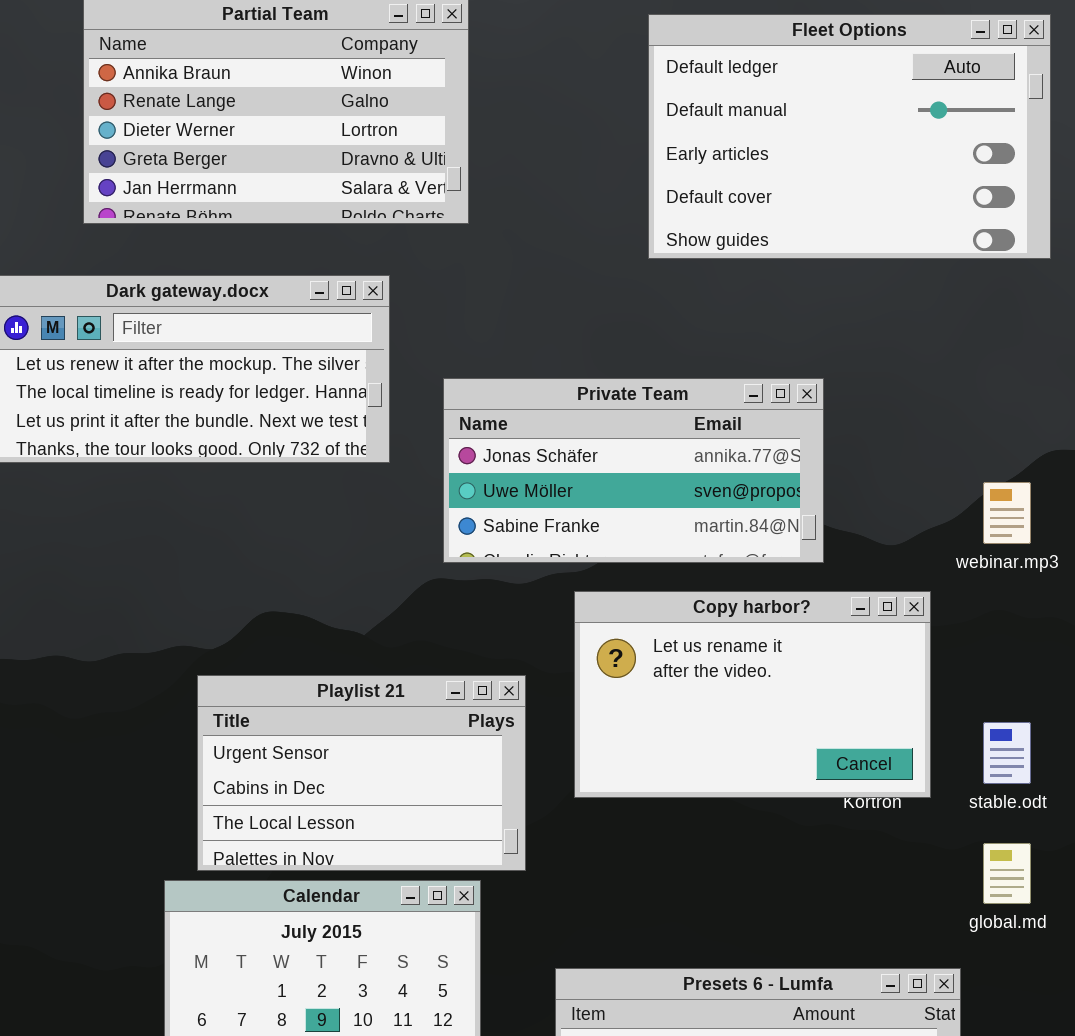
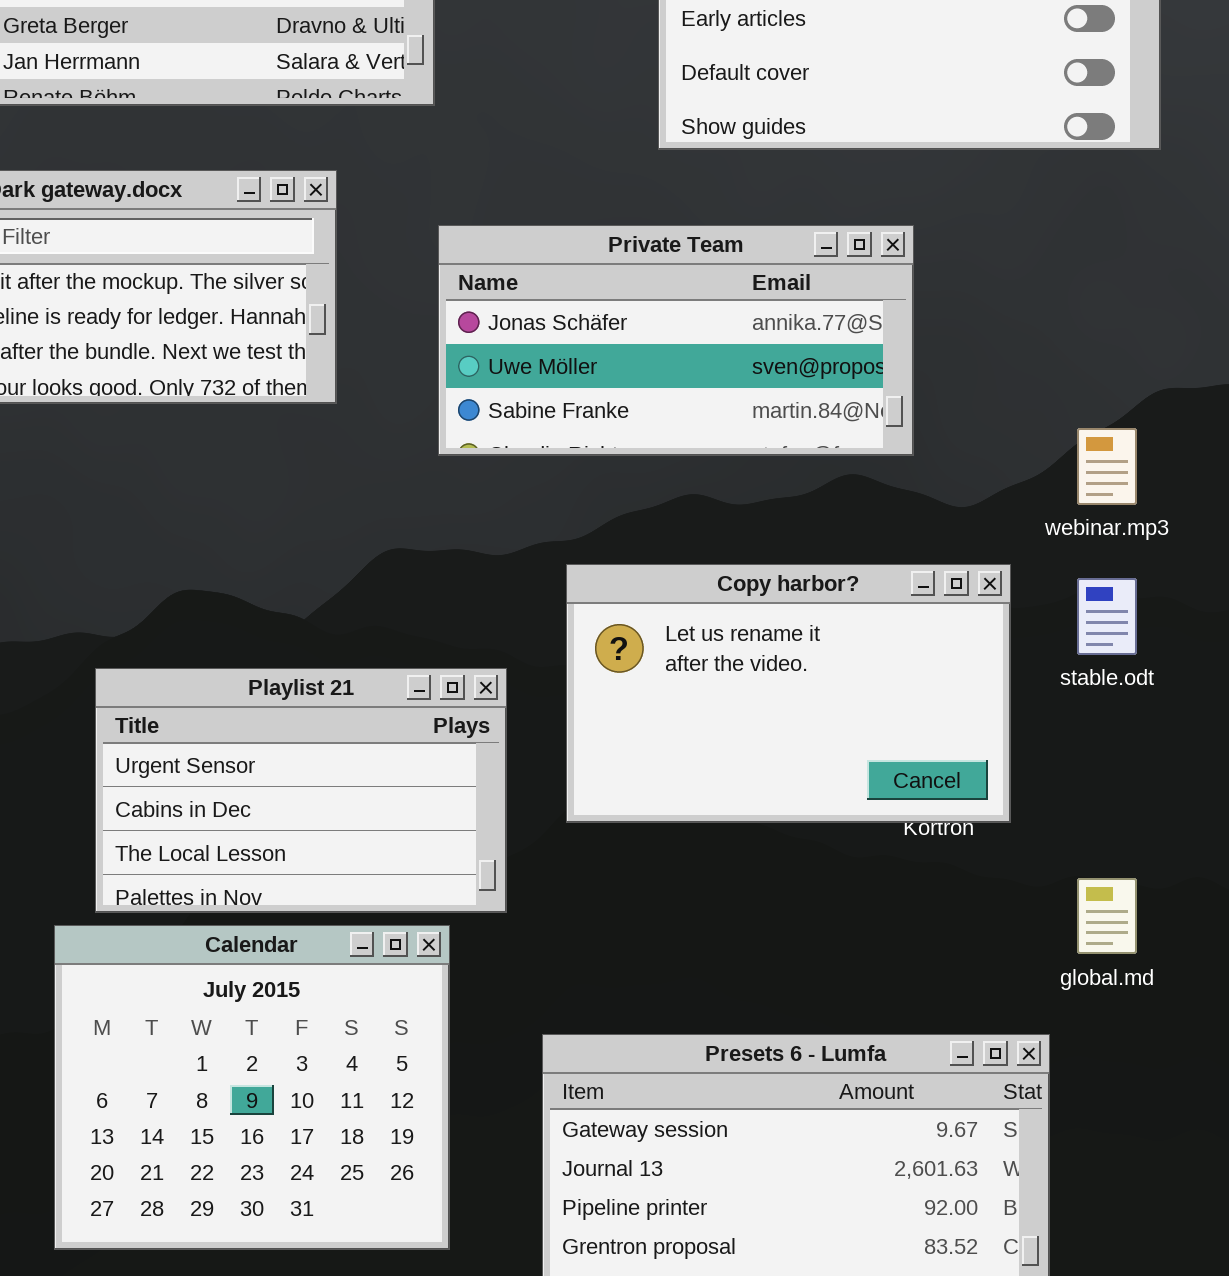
Private Team: [443,378,824,563] -> [438,225,914,456], moved
stable.odt: [983,722,1031,784] -> [1077,578,1137,655], moved

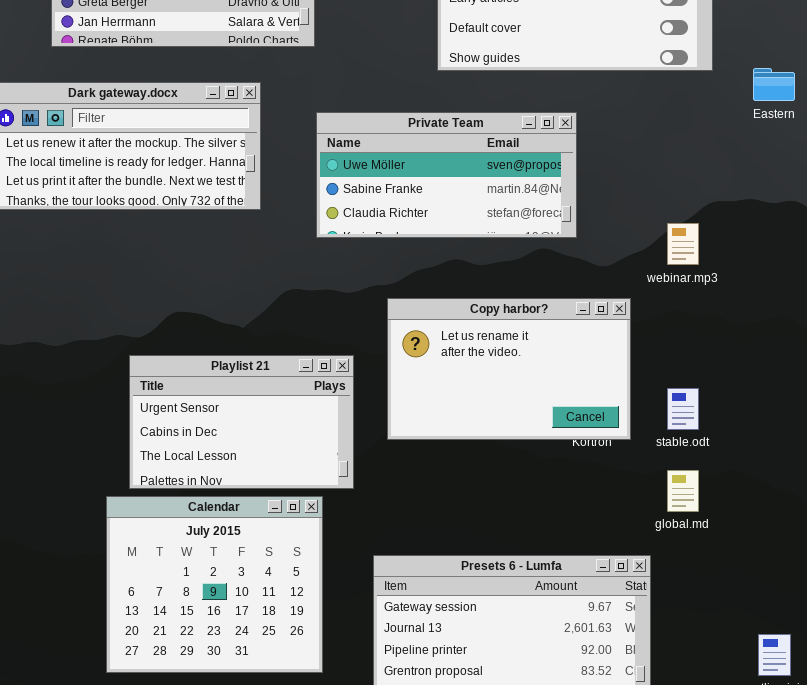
Private Team: [438,225,914,456] -> [316,112,577,238], scrolled down 1 row
stable.odt: [1077,578,1137,655] -> [667,388,699,430], moved

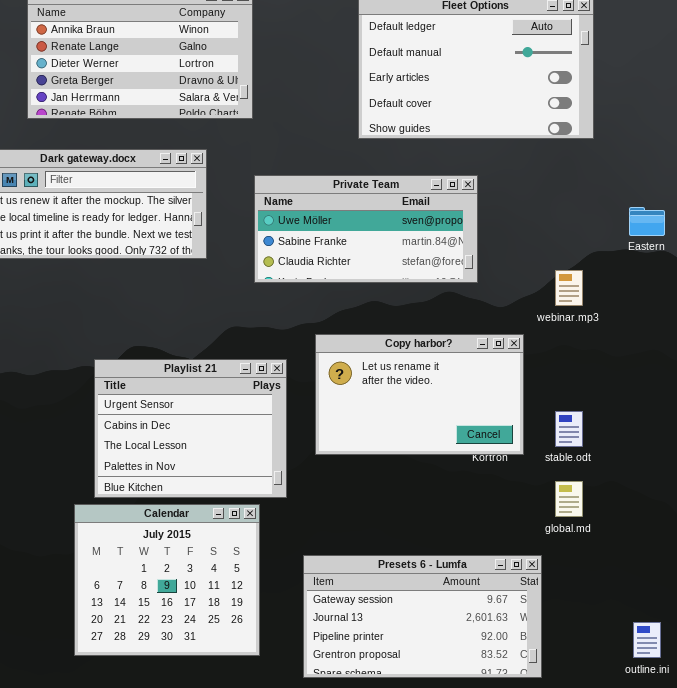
Eastern: [753,68,795,101] -> [629,207,665,236], moved
Playlist 21: [129,355,354,489] -> [94,359,287,498], resized

